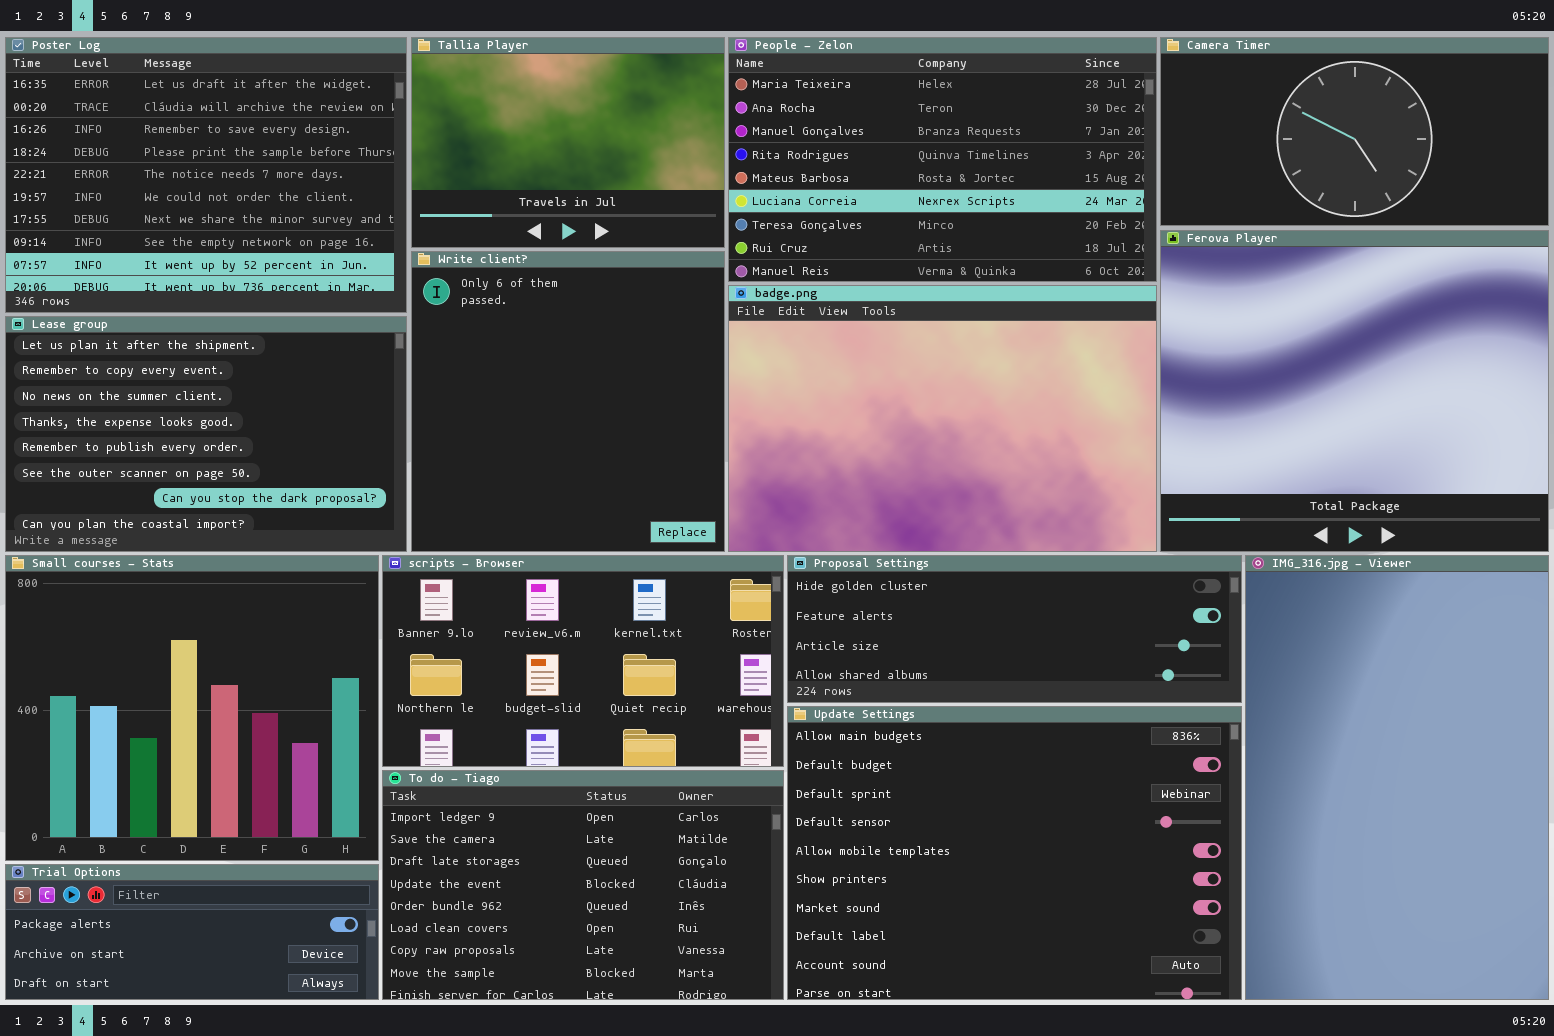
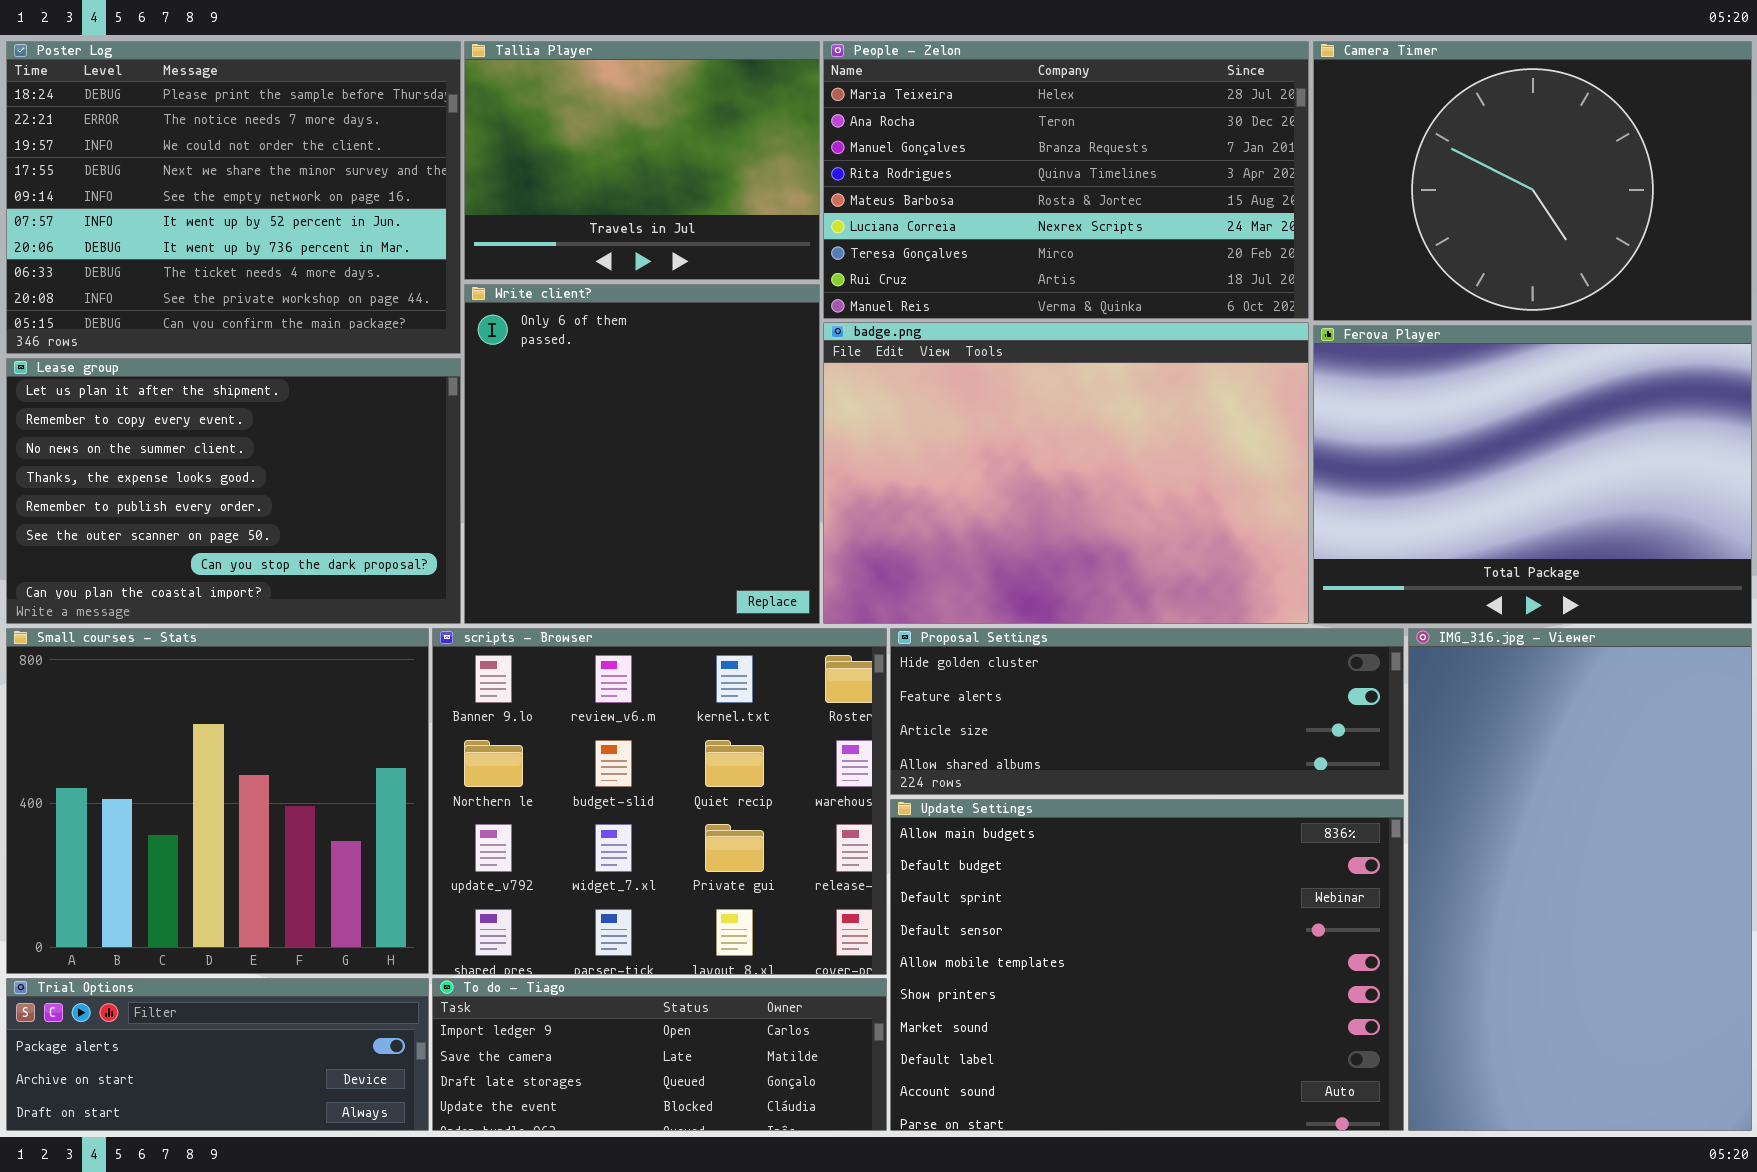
Poster Log: [5,37,407,313] -> [6,41,461,354], scrolled down 3 rows
Camera Timer: [1160,37,1549,226] -> [1313,41,1752,321], resized
Ferova Player: [1160,230,1549,552] -> [1313,325,1752,624], resized
scripts - Browser: [382,555,784,767] -> [432,628,887,975], resized
To do - Tiago: [382,770,784,1000] -> [432,978,887,1131], resized

